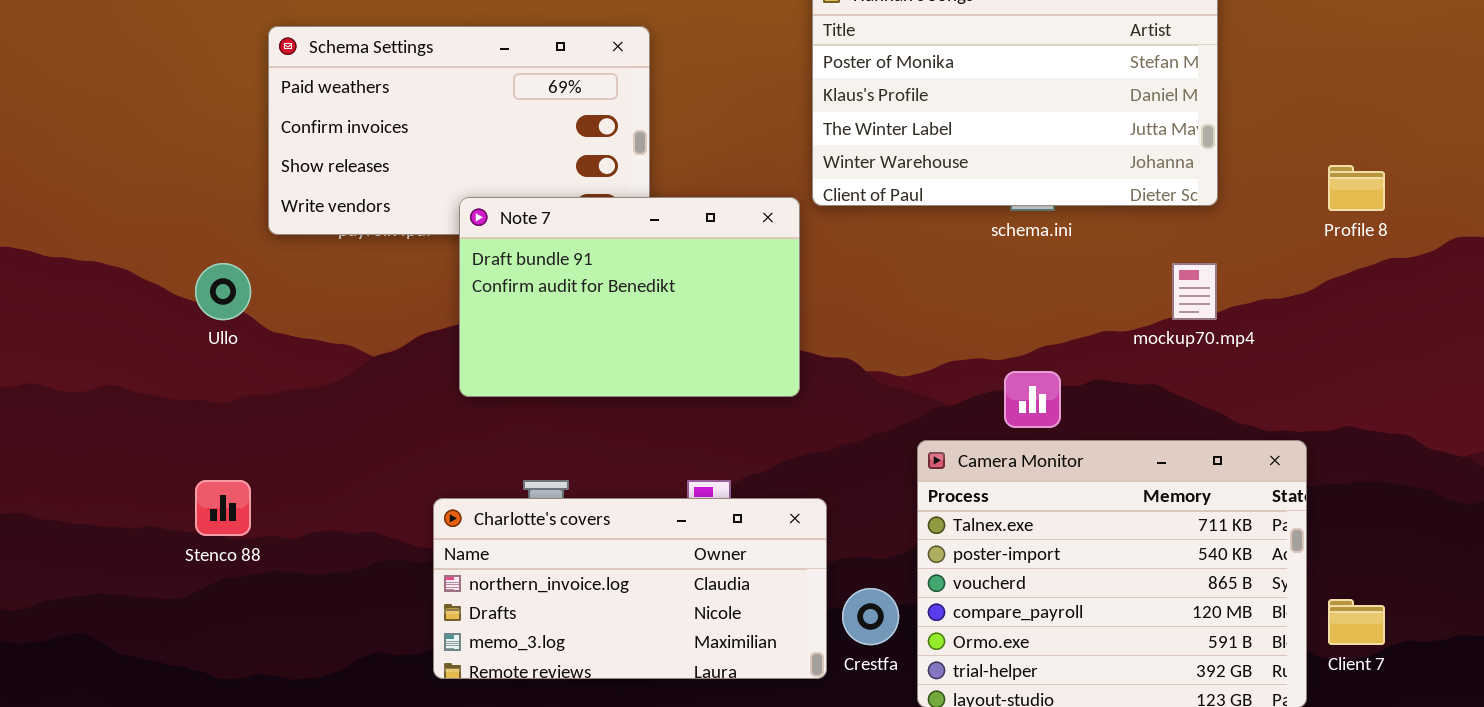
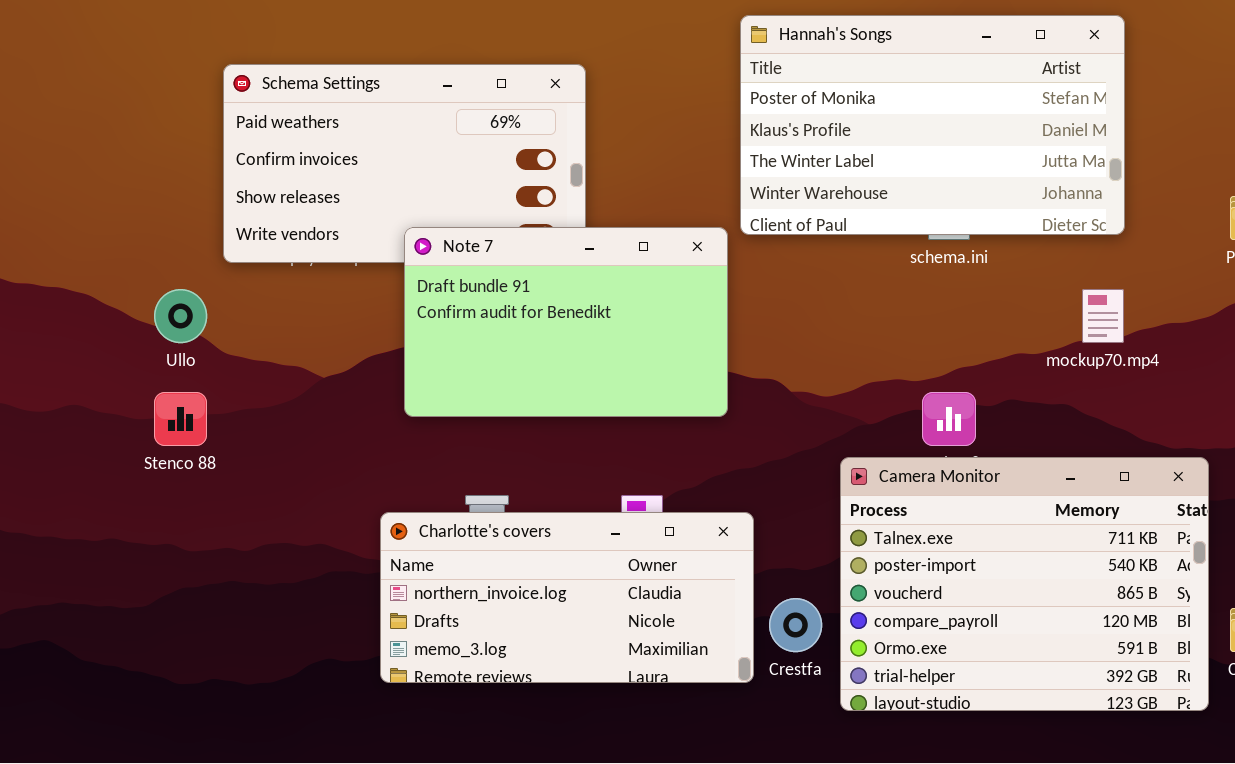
Stenco 88: [195,480,251,536] -> [154,392,207,446], moved

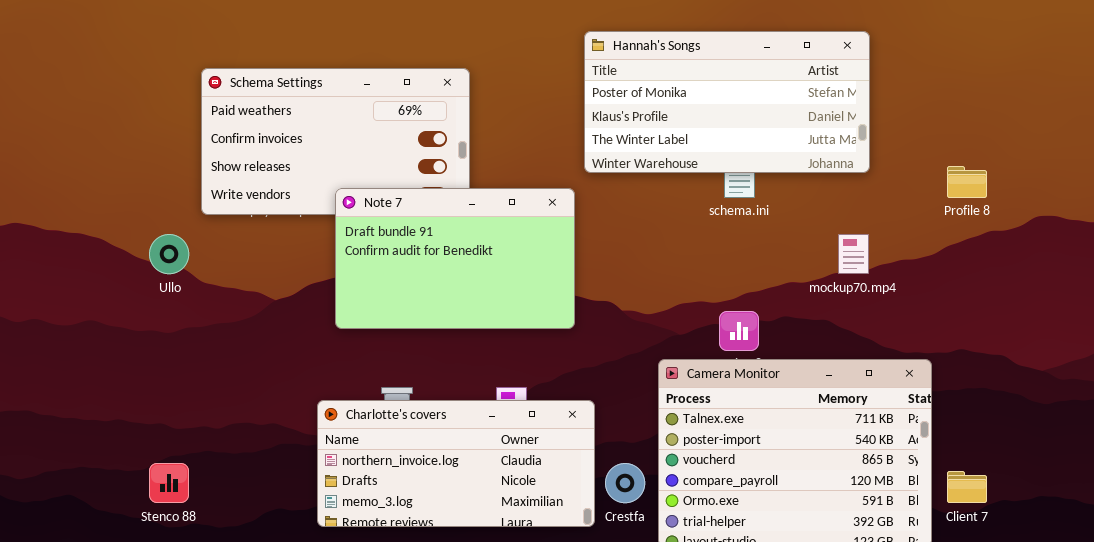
Hannah's Songs: [740,15,1125,235] -> [584,31,870,173], resized
Stenco 88: [154,392,207,446] -> [149,463,189,503], moved

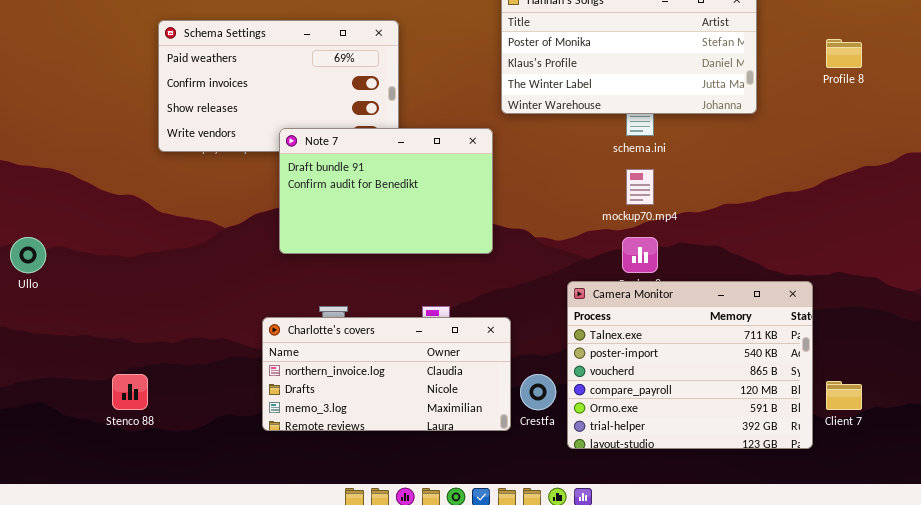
Profile 8: [947,166,987,198] -> [826,39,862,68], moved
Ullo: [149,234,189,274] -> [10,237,46,273], moved
mockup70.mp4: [838,234,869,274] -> [626,169,654,205], moved

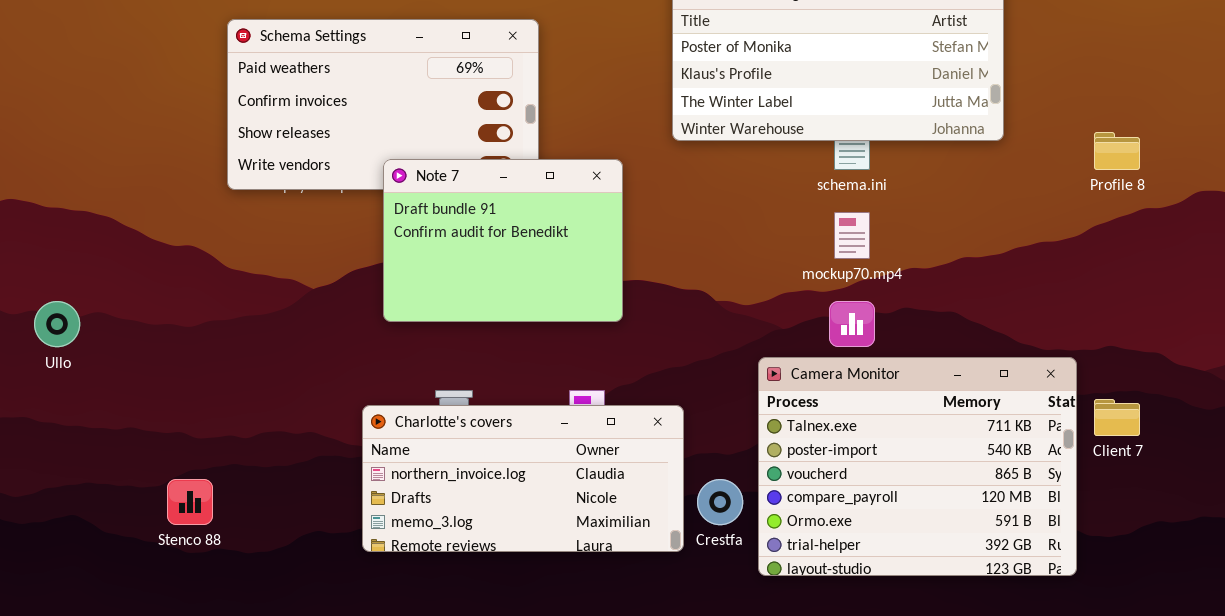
Profile 8: [826,39,862,68] -> [1094,132,1140,170], moved
Note 7: [279,128,493,254] -> [383,159,623,322], resized
Client 7: [826,381,862,410] -> [1094,399,1140,436], moved

